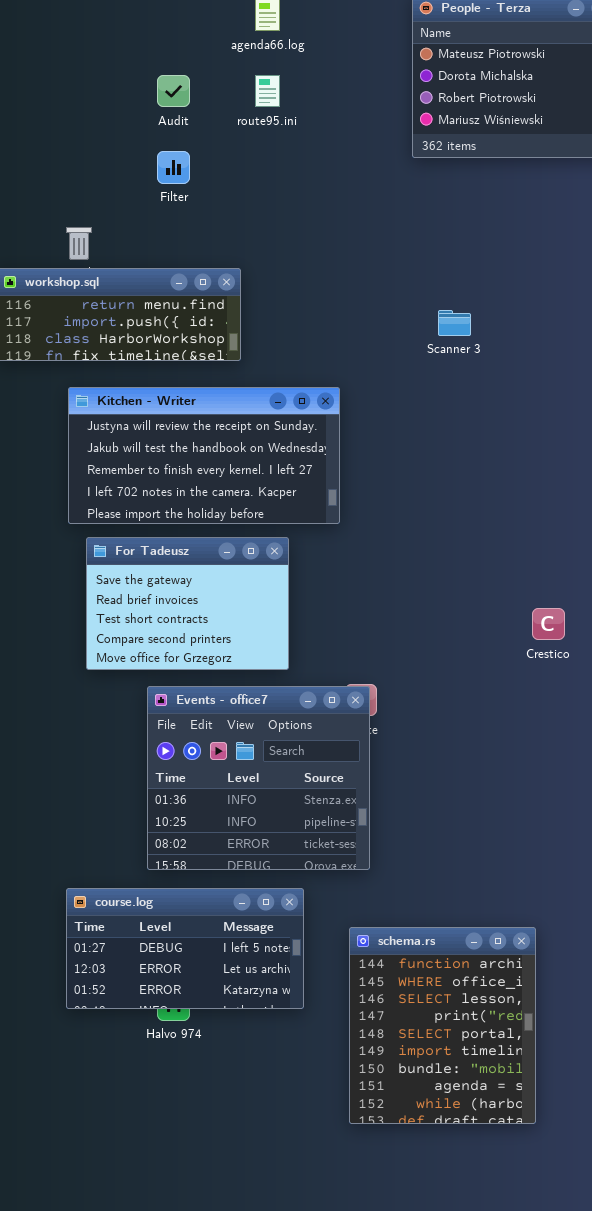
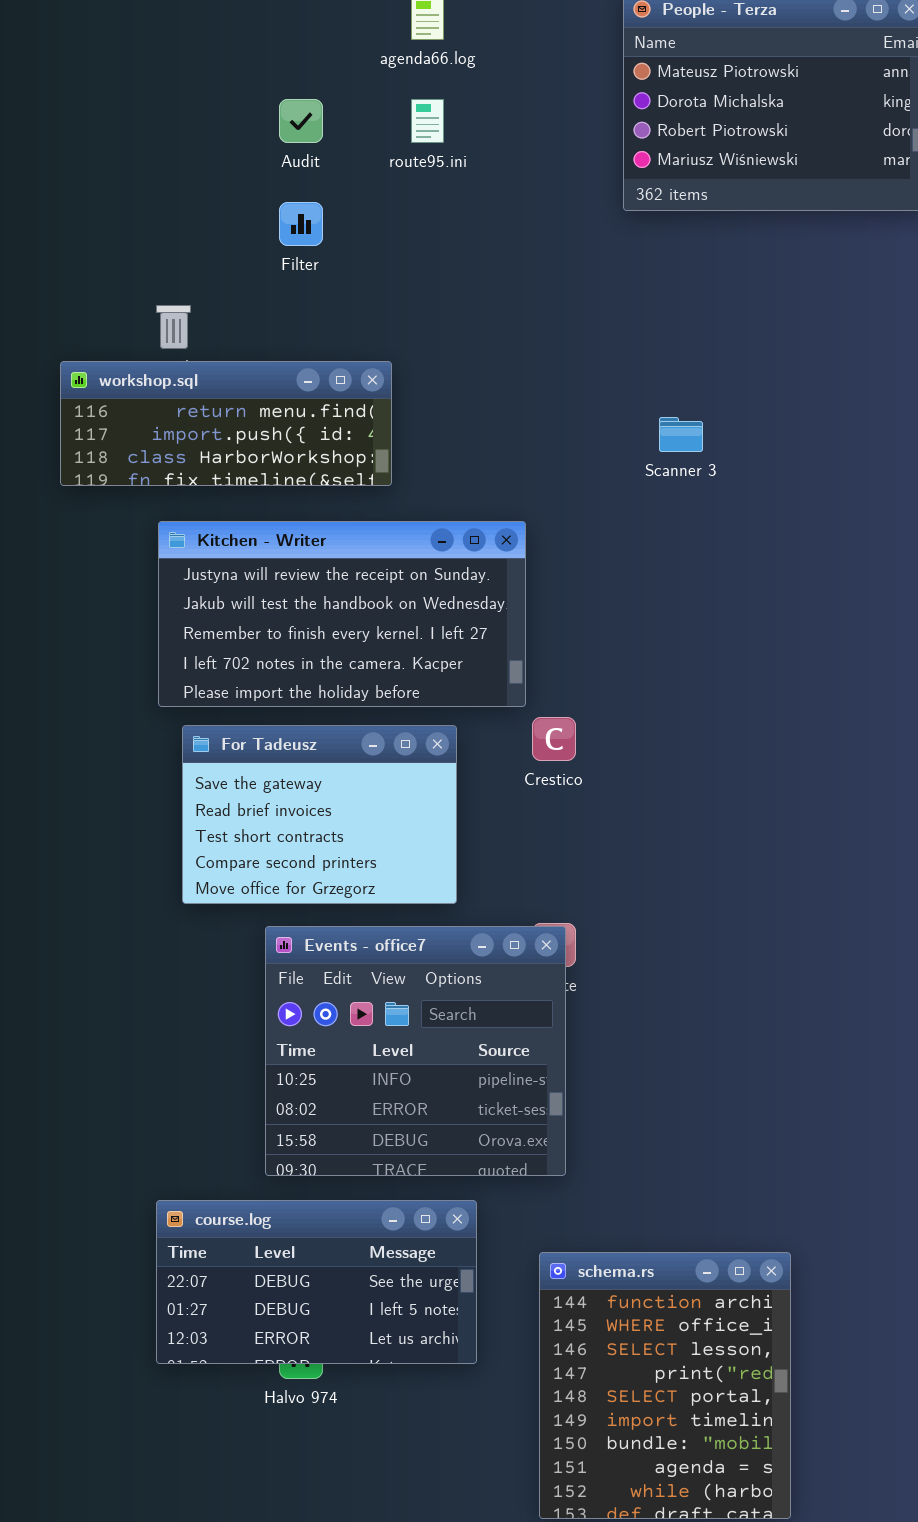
Crestico: [532,608,565,640] -> [532,717,576,761], moved
Events - office7: [147,686,370,870] -> [265,926,566,1176], scrolled down 1 row
course.log: [66,888,304,1009] -> [156,1200,477,1364], scrolled up 1 row

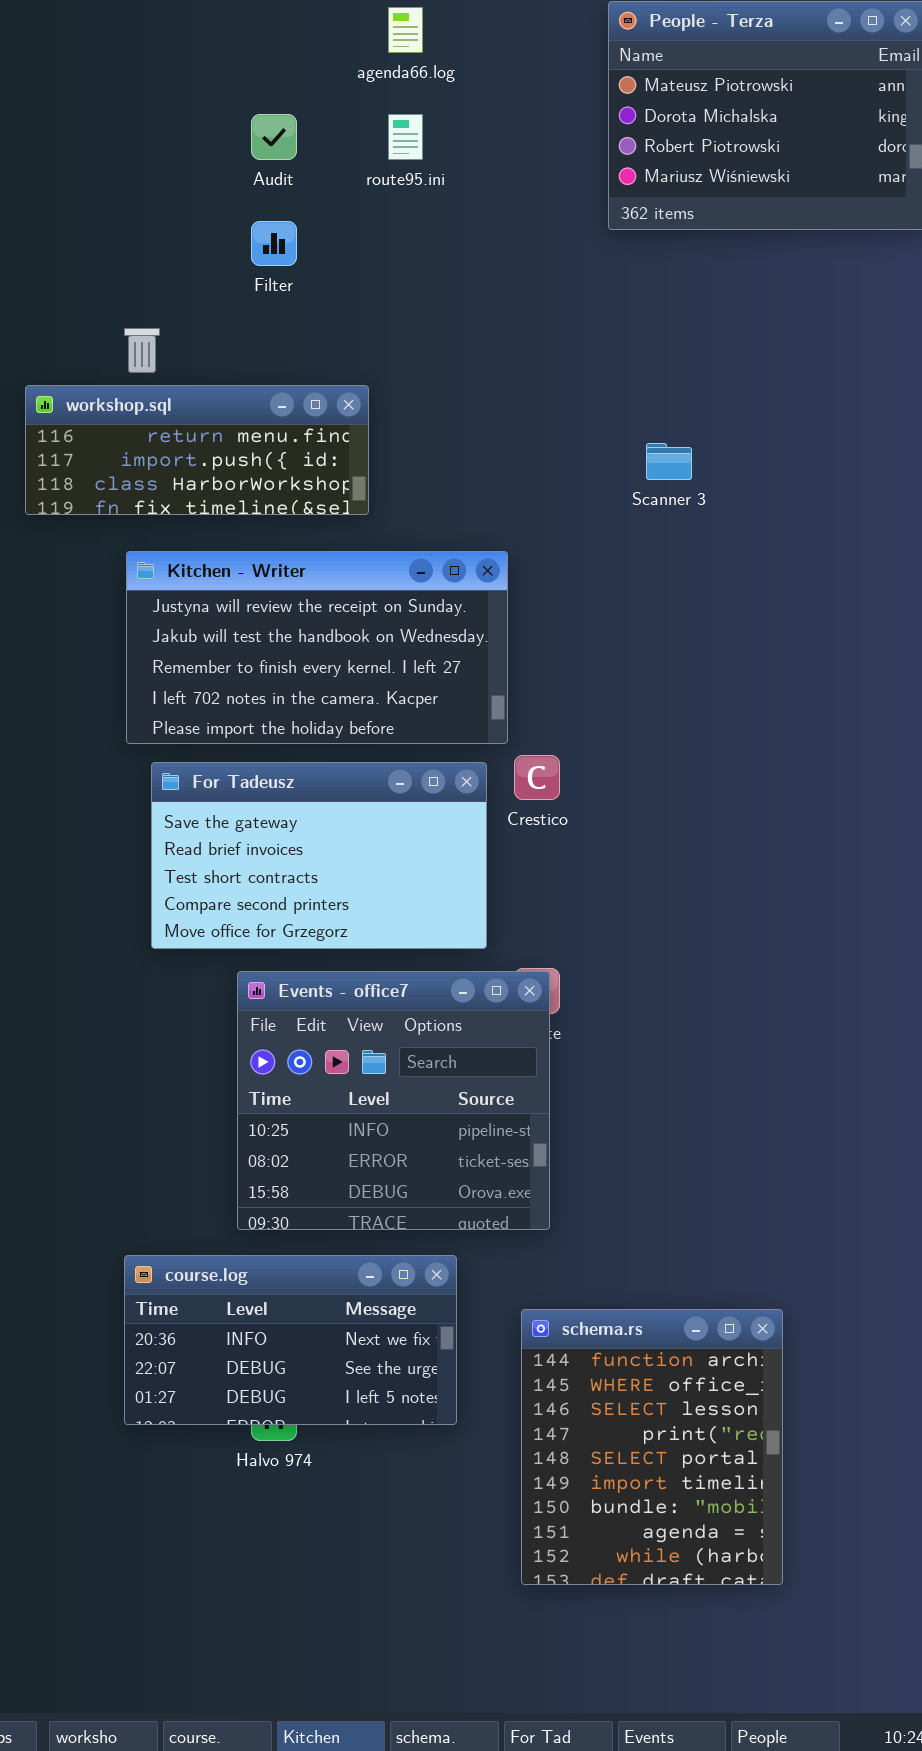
For Tadeusz: [182,725,457,904] -> [151,762,487,949], resized
course.log: [156,1200,477,1364] -> [124,1255,457,1425], scrolled up 1 row

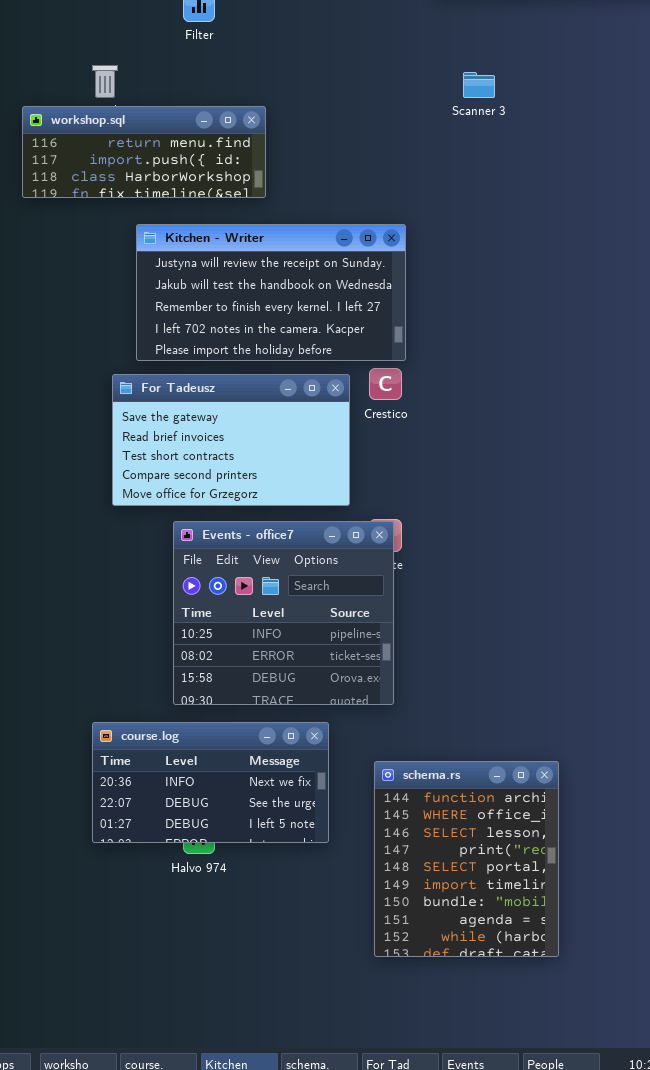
Scanner 3: [646,443,692,480] -> [463,72,495,98], moved
Kitchen - Writer: [126,551,508,744] -> [136,224,406,361], moved

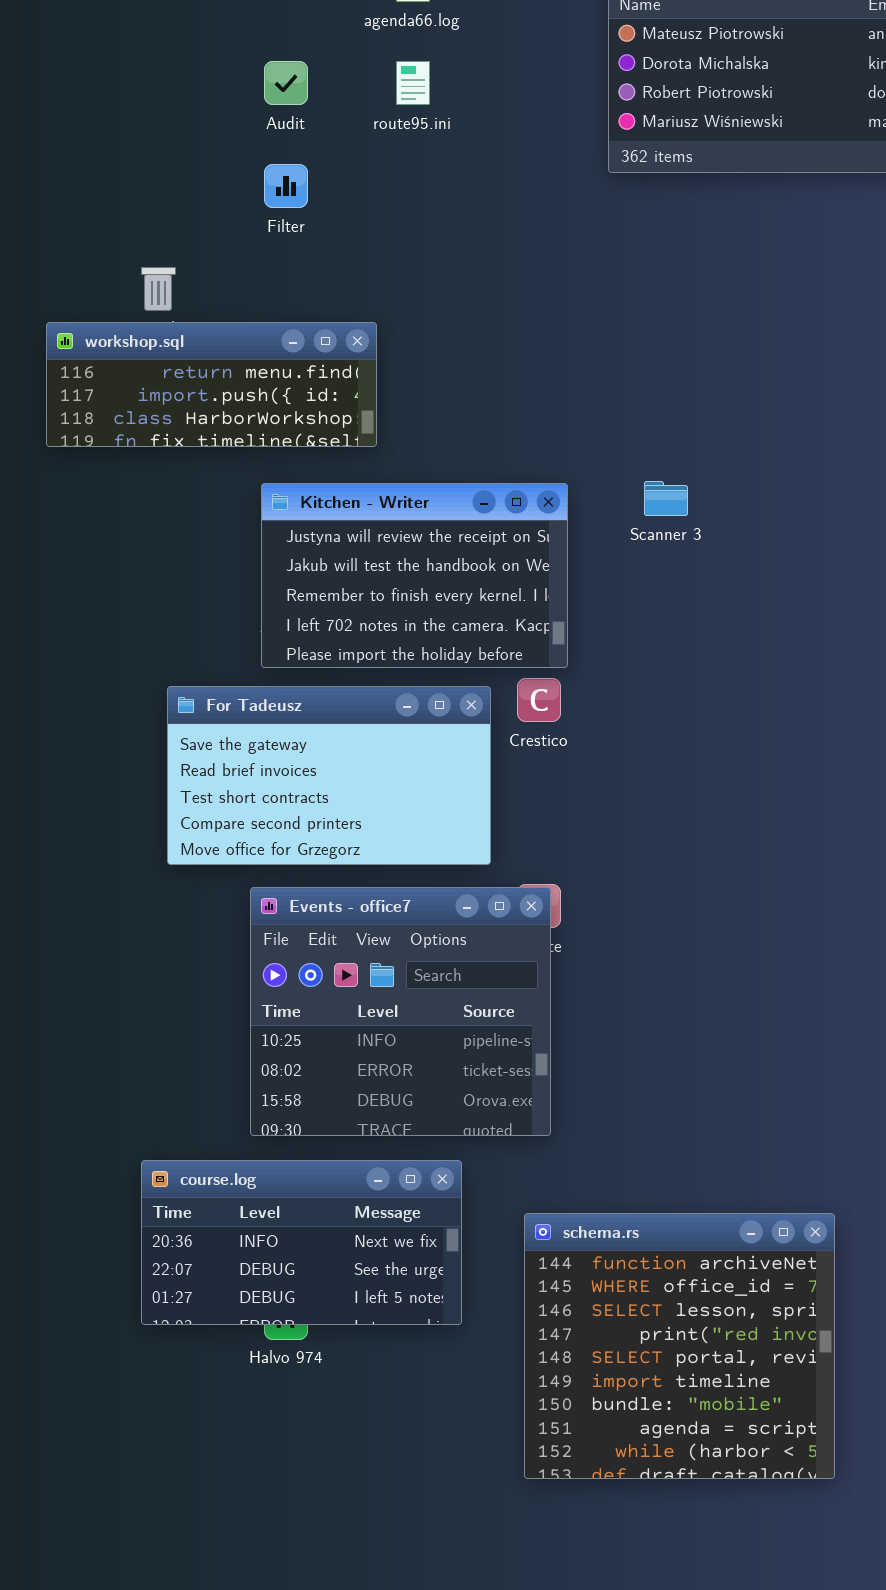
Scanner 3: [463,72,495,98] -> [644,481,688,516], moved
Kitchen - Writer: [136,224,406,361] -> [261,483,568,668], resized
schema.rs: [374,761,559,957] -> [524,1213,835,1479], resized

